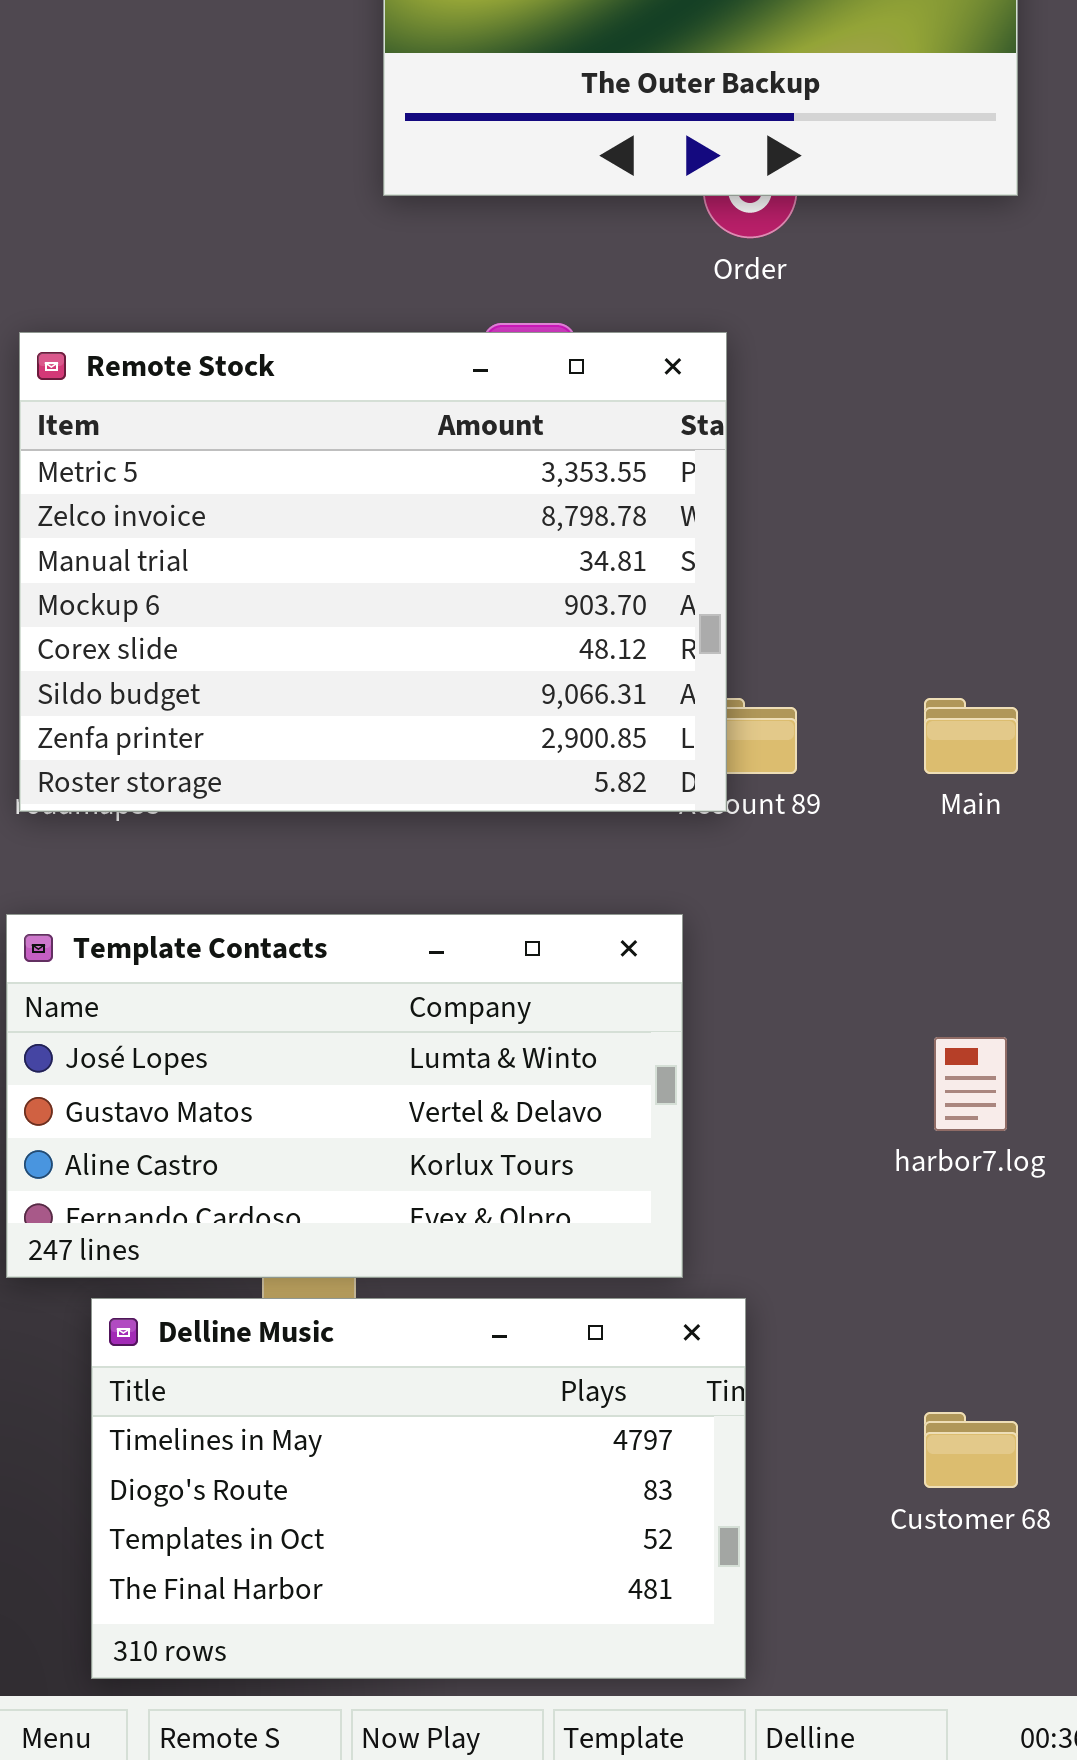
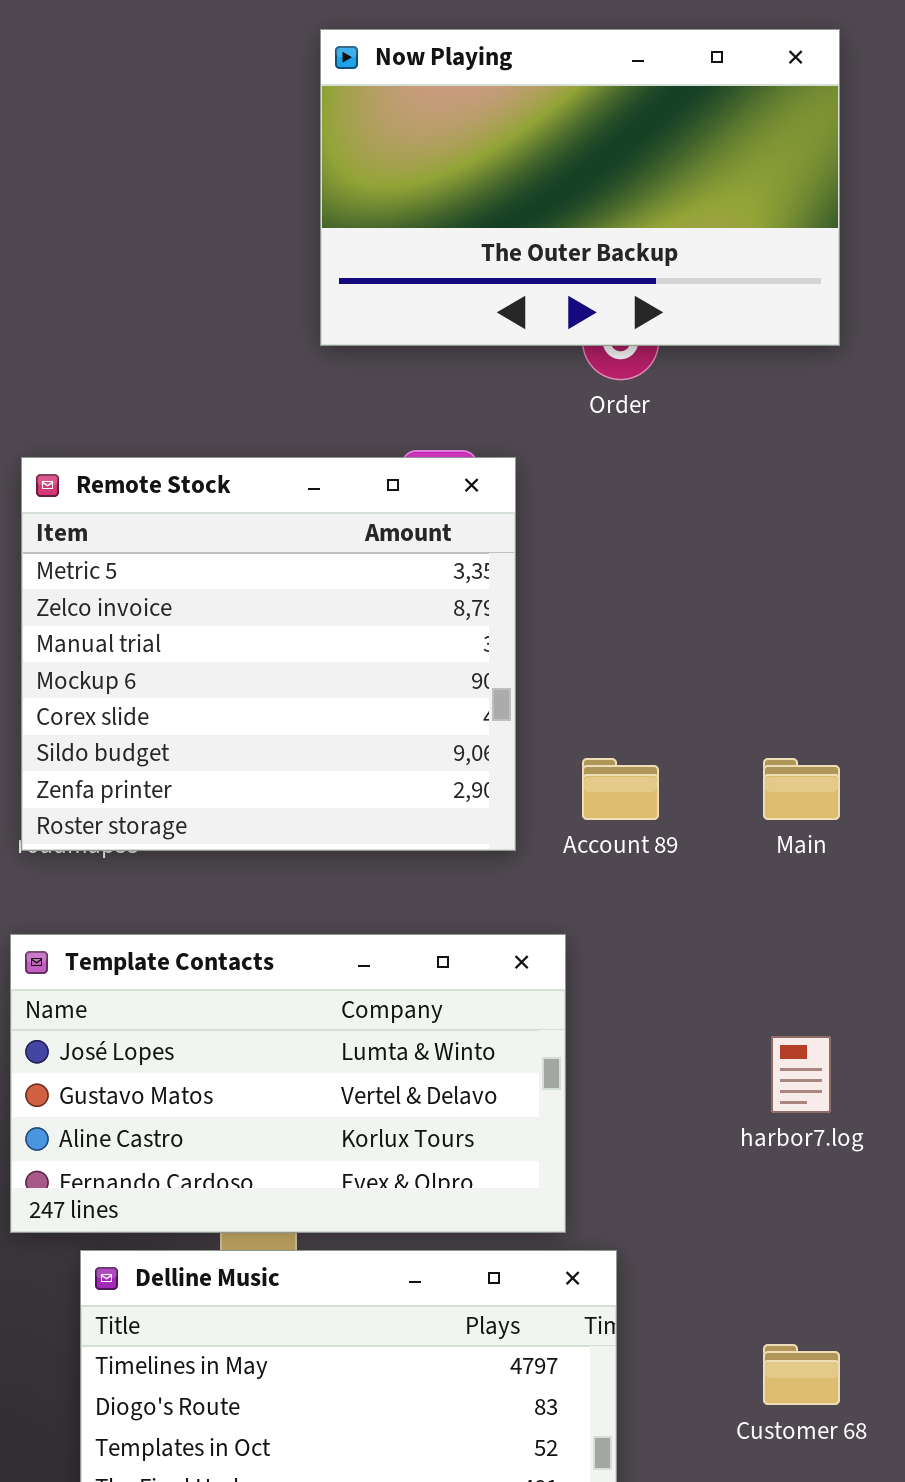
Remote Stock: [19,332,727,812] -> [21,457,516,851], resized

